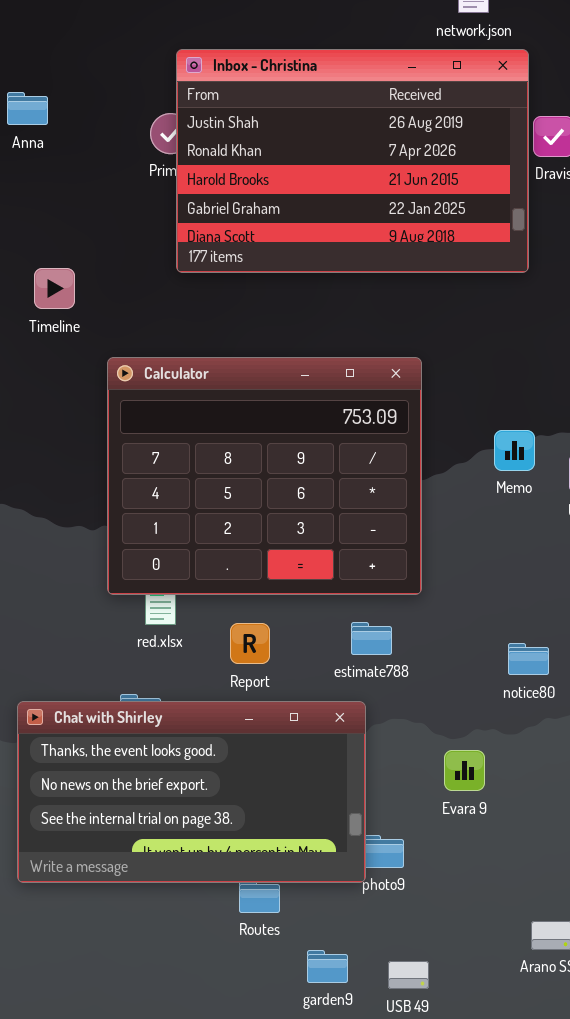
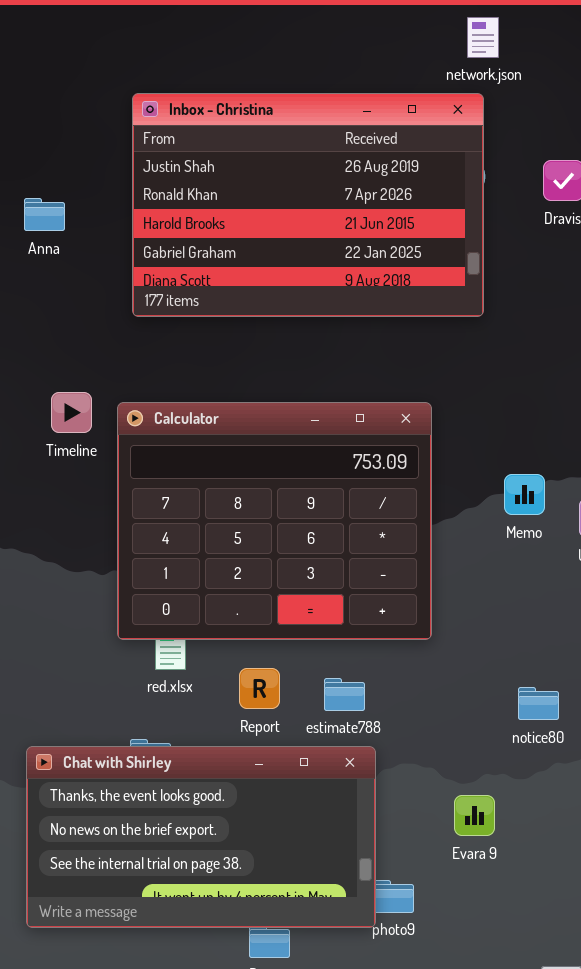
Inbox - Christina: [176,49,529,273] -> [132,93,484,317], moved
Anna: [7,92,48,125] -> [24,198,65,231], moved
Timeline: [34,268,75,309] -> [51,392,92,433], moved
estimate788: [351,622,392,655] -> [324,678,365,711], moved

